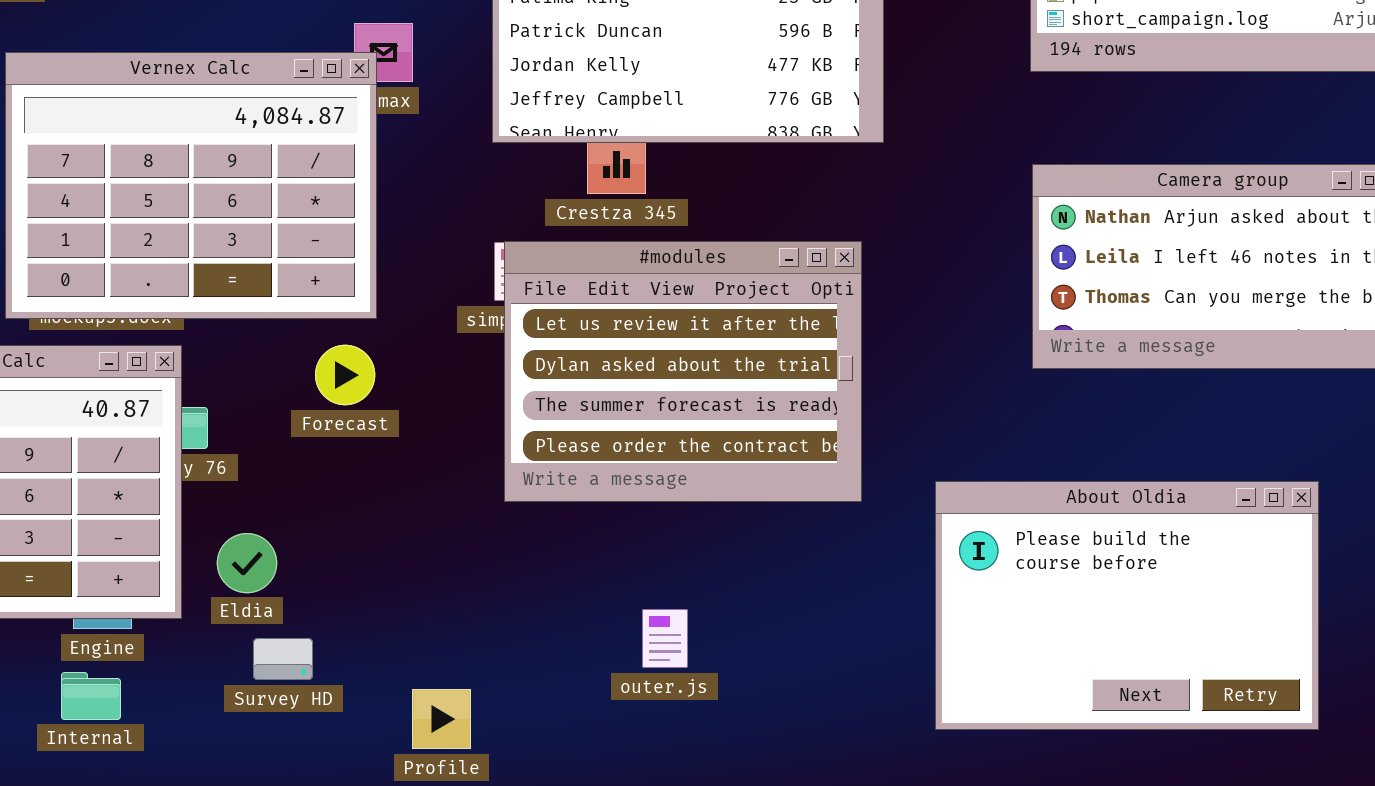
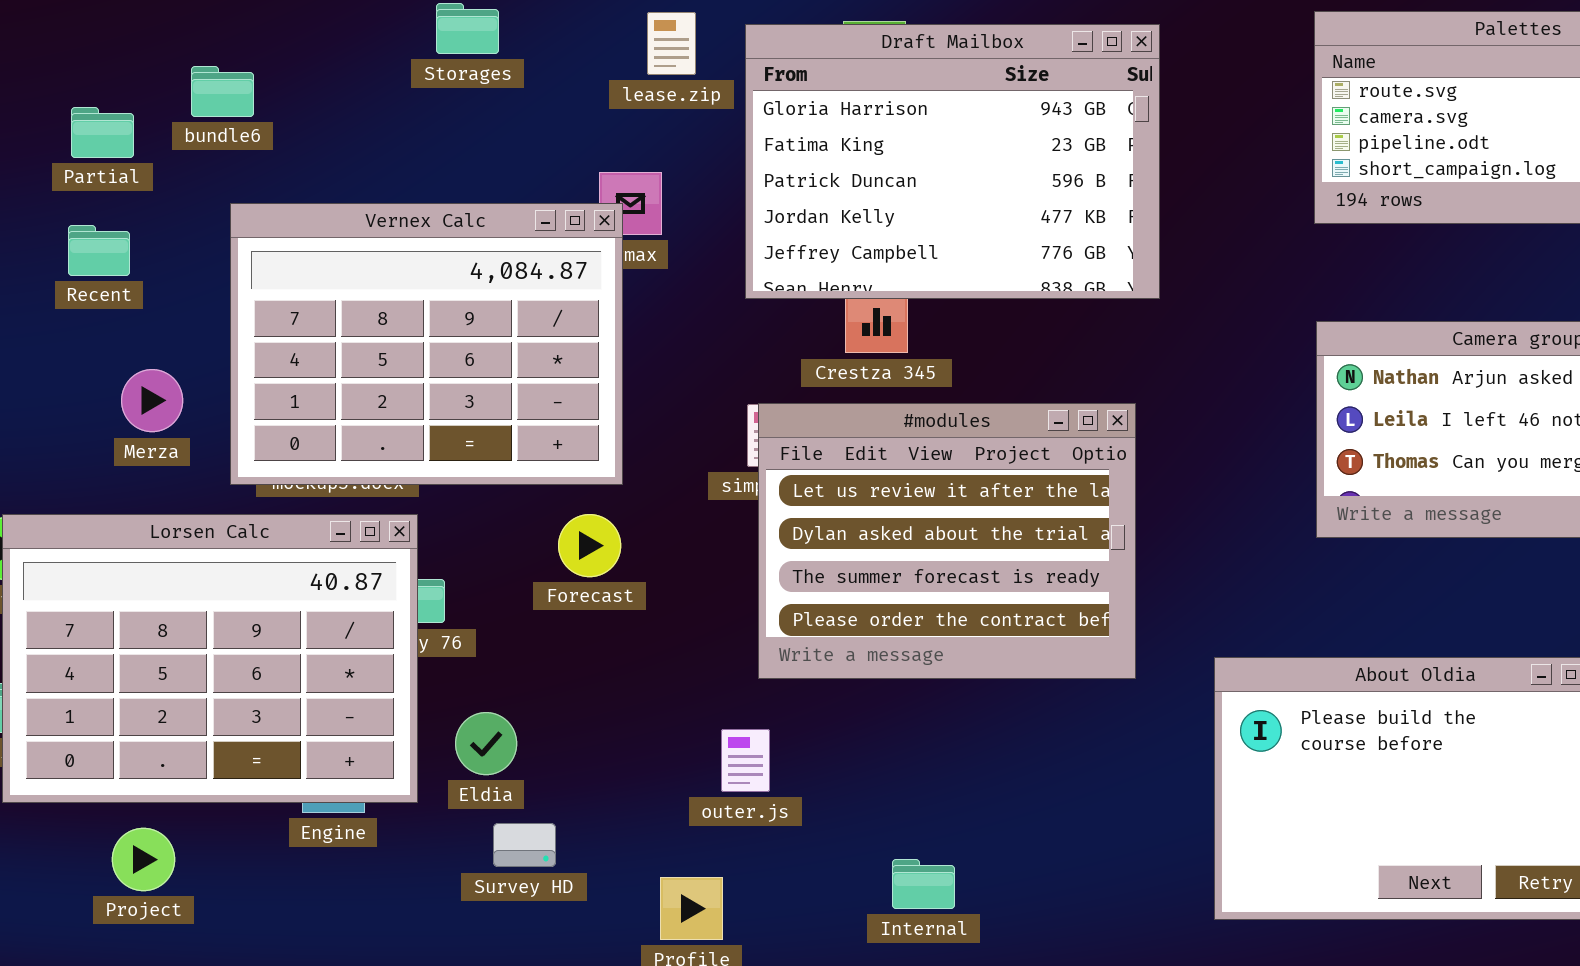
outer.js: [642,609,688,668] -> [721,729,770,792], moved
Internal: [61,672,121,720] -> [892,859,955,909], moved

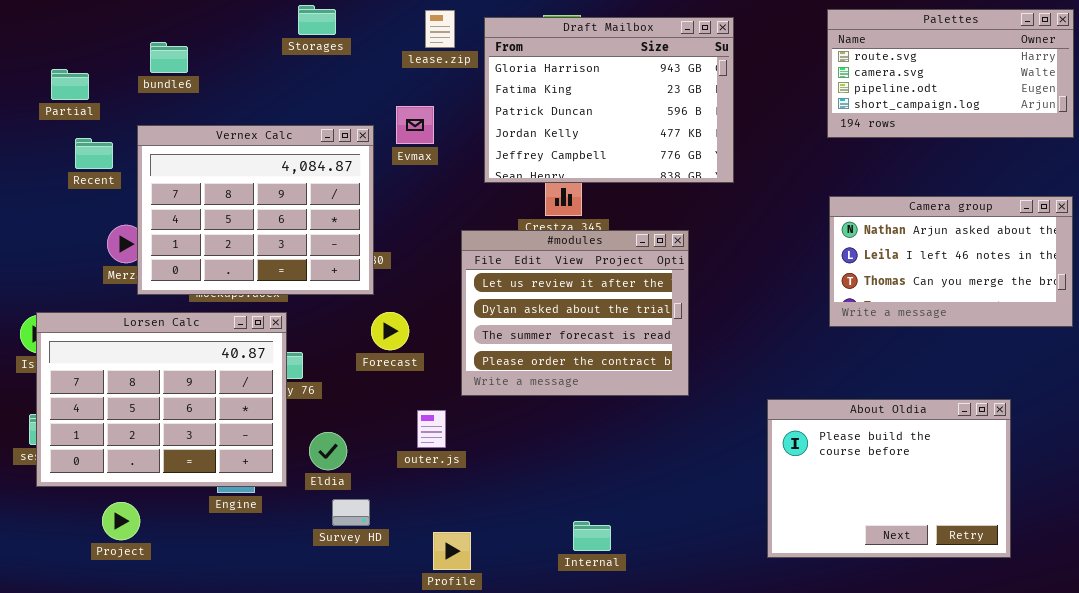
Partial: [71,107,134,158] -> [51,69,89,100], moved
Vernex Calc: [230,203,623,485] -> [137,125,374,295], moved
#modules: [758,403,1136,679] -> [461,230,689,396], moved
outer.js: [721,729,770,792] -> [417,410,446,448], moved

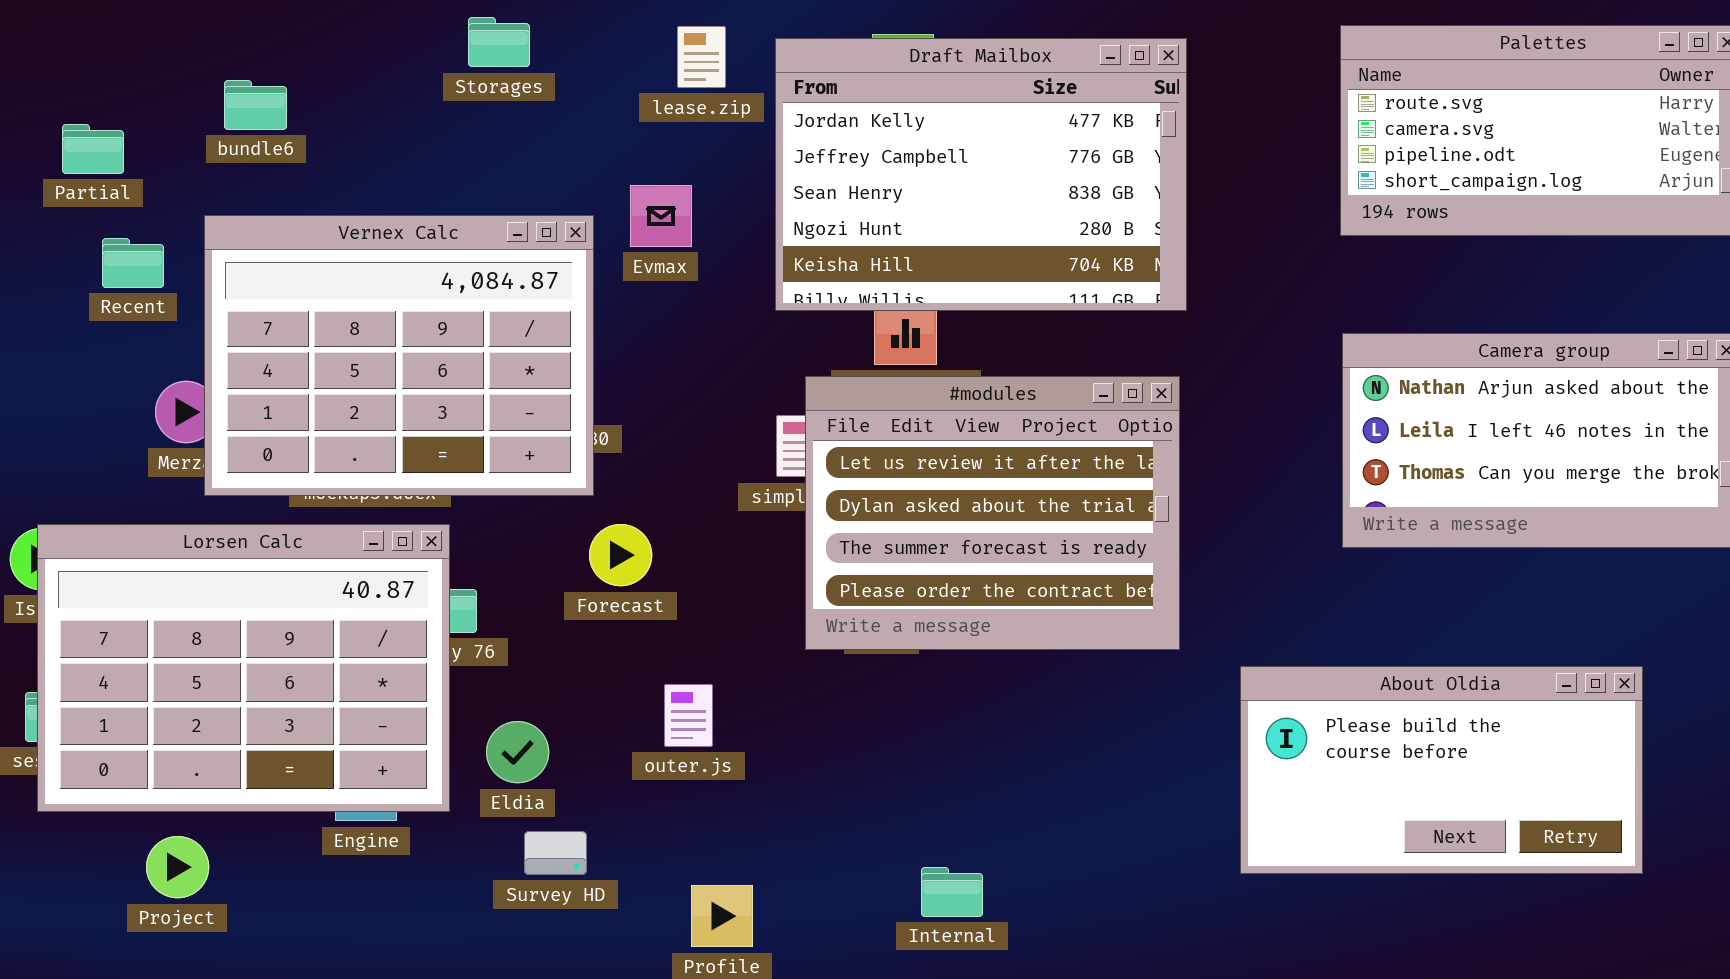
Draft Mailbox: [484,17,734,183] -> [775,38,1187,311], scrolled down 3 rows
#modules: [461,230,689,396] -> [805,376,1180,650], moved
About Oldia: [767,399,1011,558] -> [1240,666,1643,874], resized

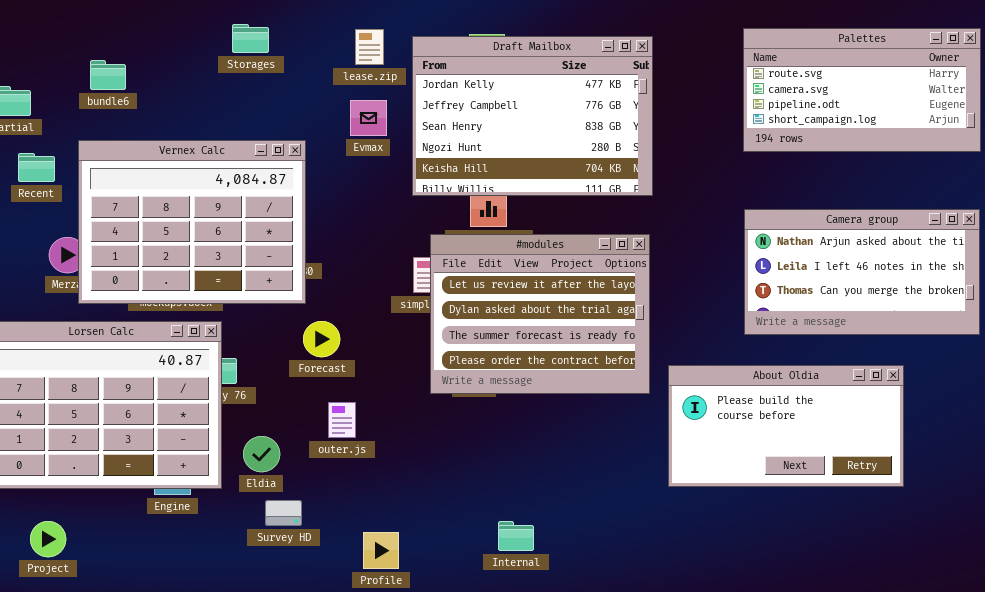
Evmax: [630,185,692,247] -> [350,100,387,136], moved
About Oldia: [1240,666,1643,874] -> [668,365,904,487], moved
outer.js: [664,684,713,747] -> [328,402,356,438], moved
Project: [146,836,209,898] -> [30,521,66,557], moved

